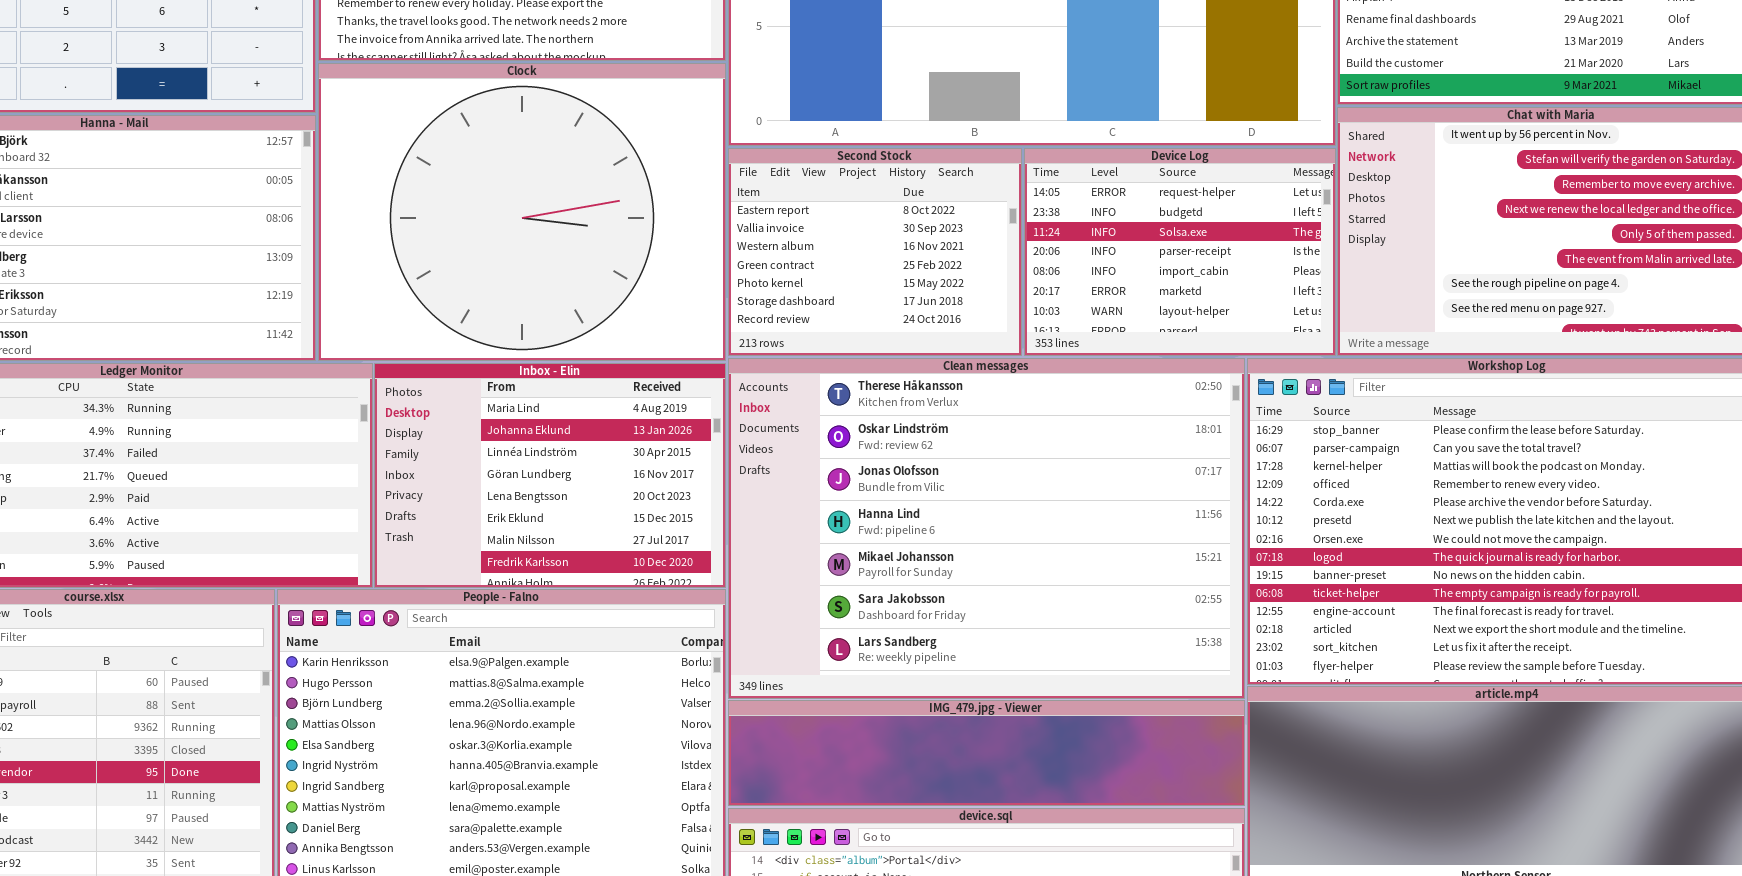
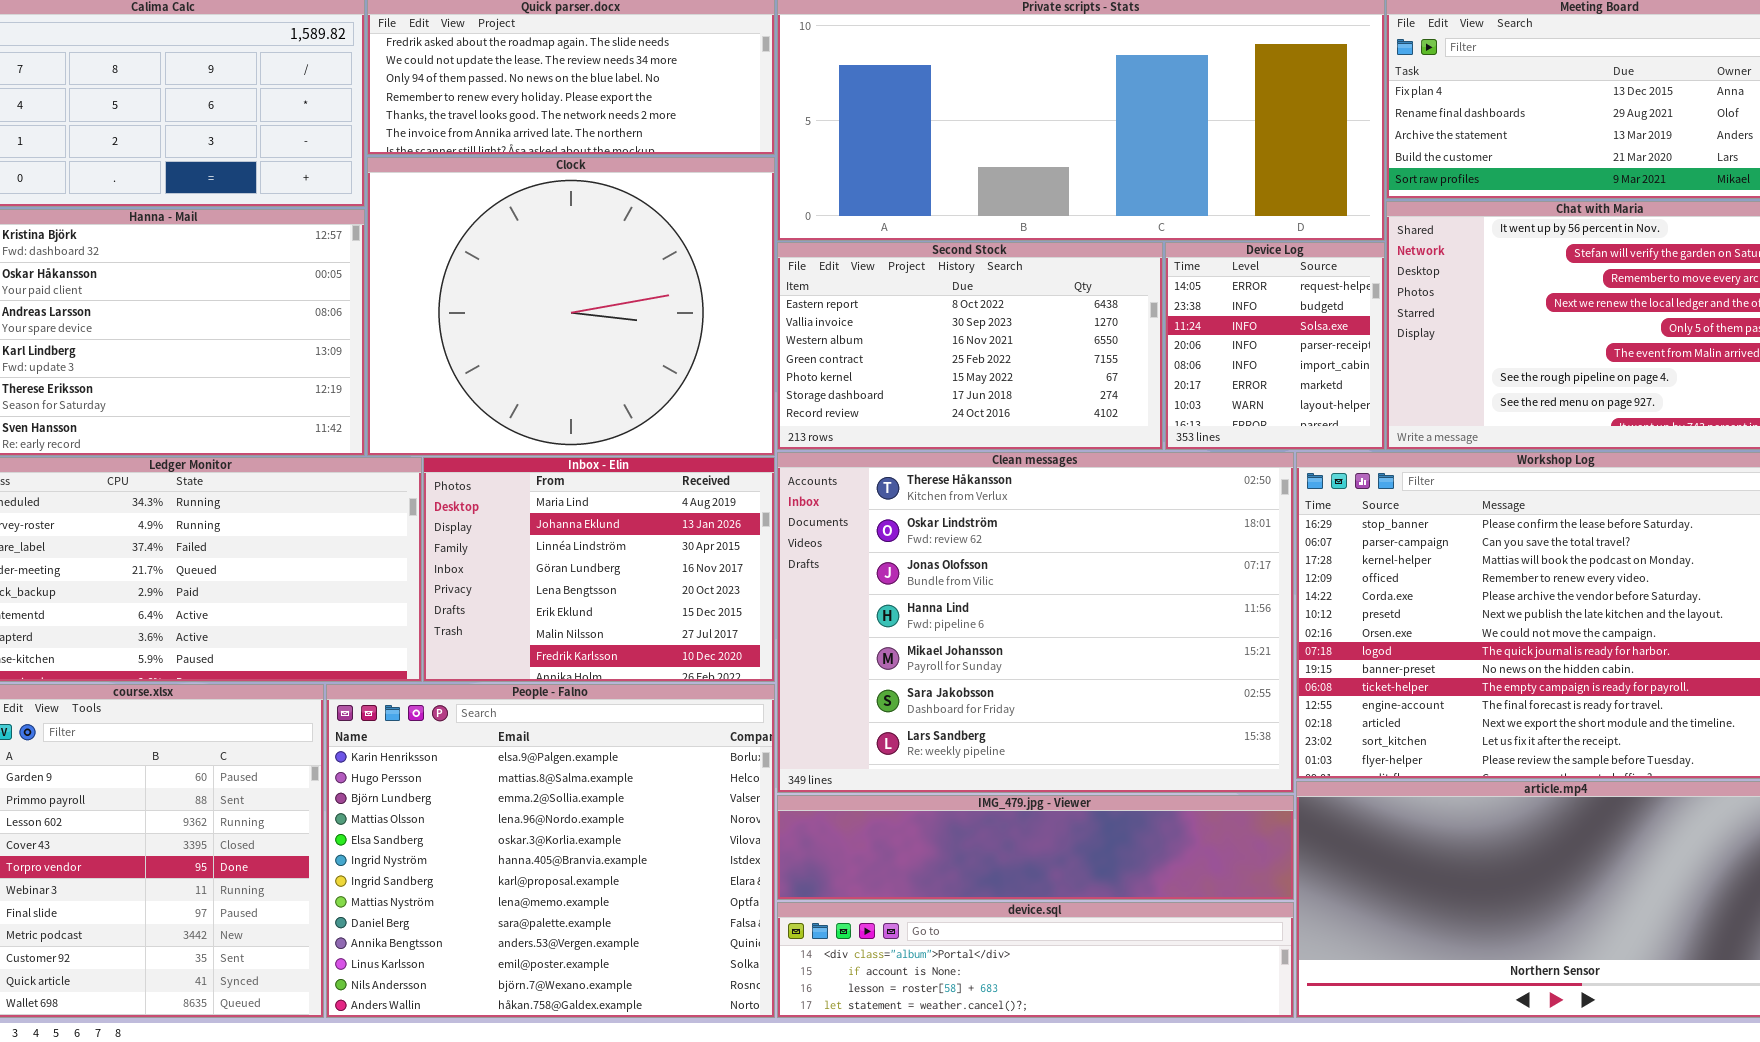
Second Stock: [728,148,1022,356] -> [777,242,1163,450], resized
Device Log: [1024,148,1336,356] -> [1165,242,1385,450], resized

